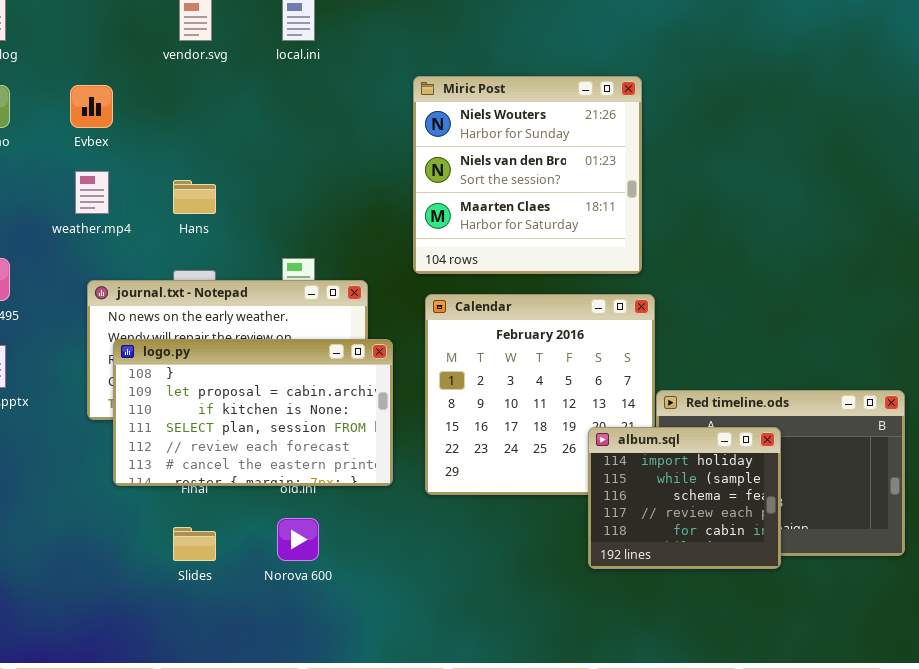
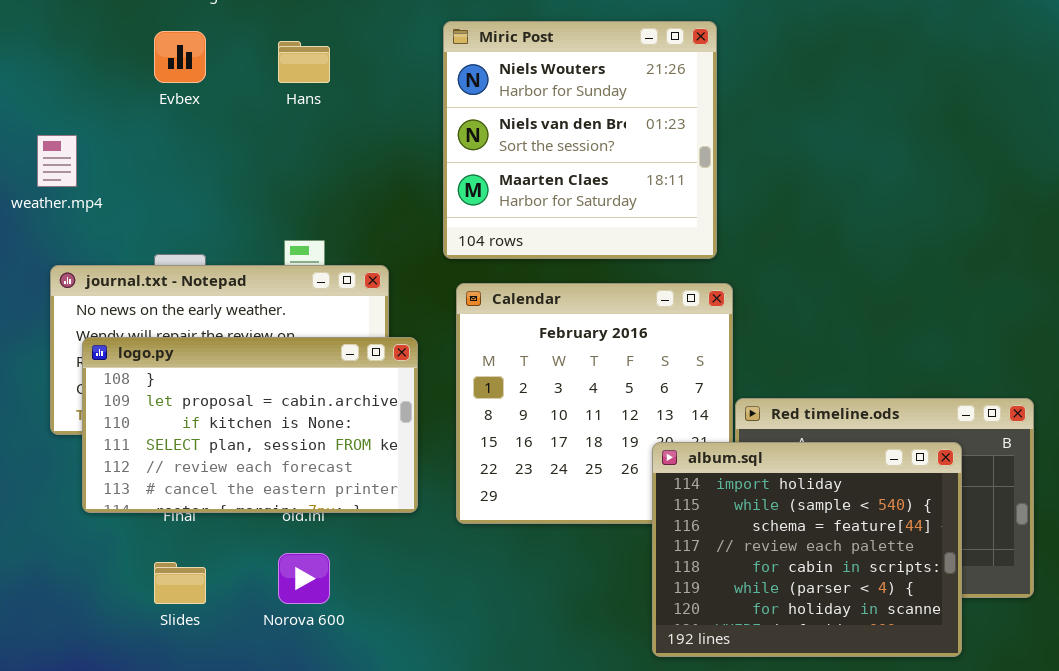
Evbex: [70,85,113,128] -> [154,31,206,83], moved
Hans: [173,180,216,214] -> [278,41,330,83], moved
album.sql: [588,427,781,569] -> [652,442,962,657], resized

